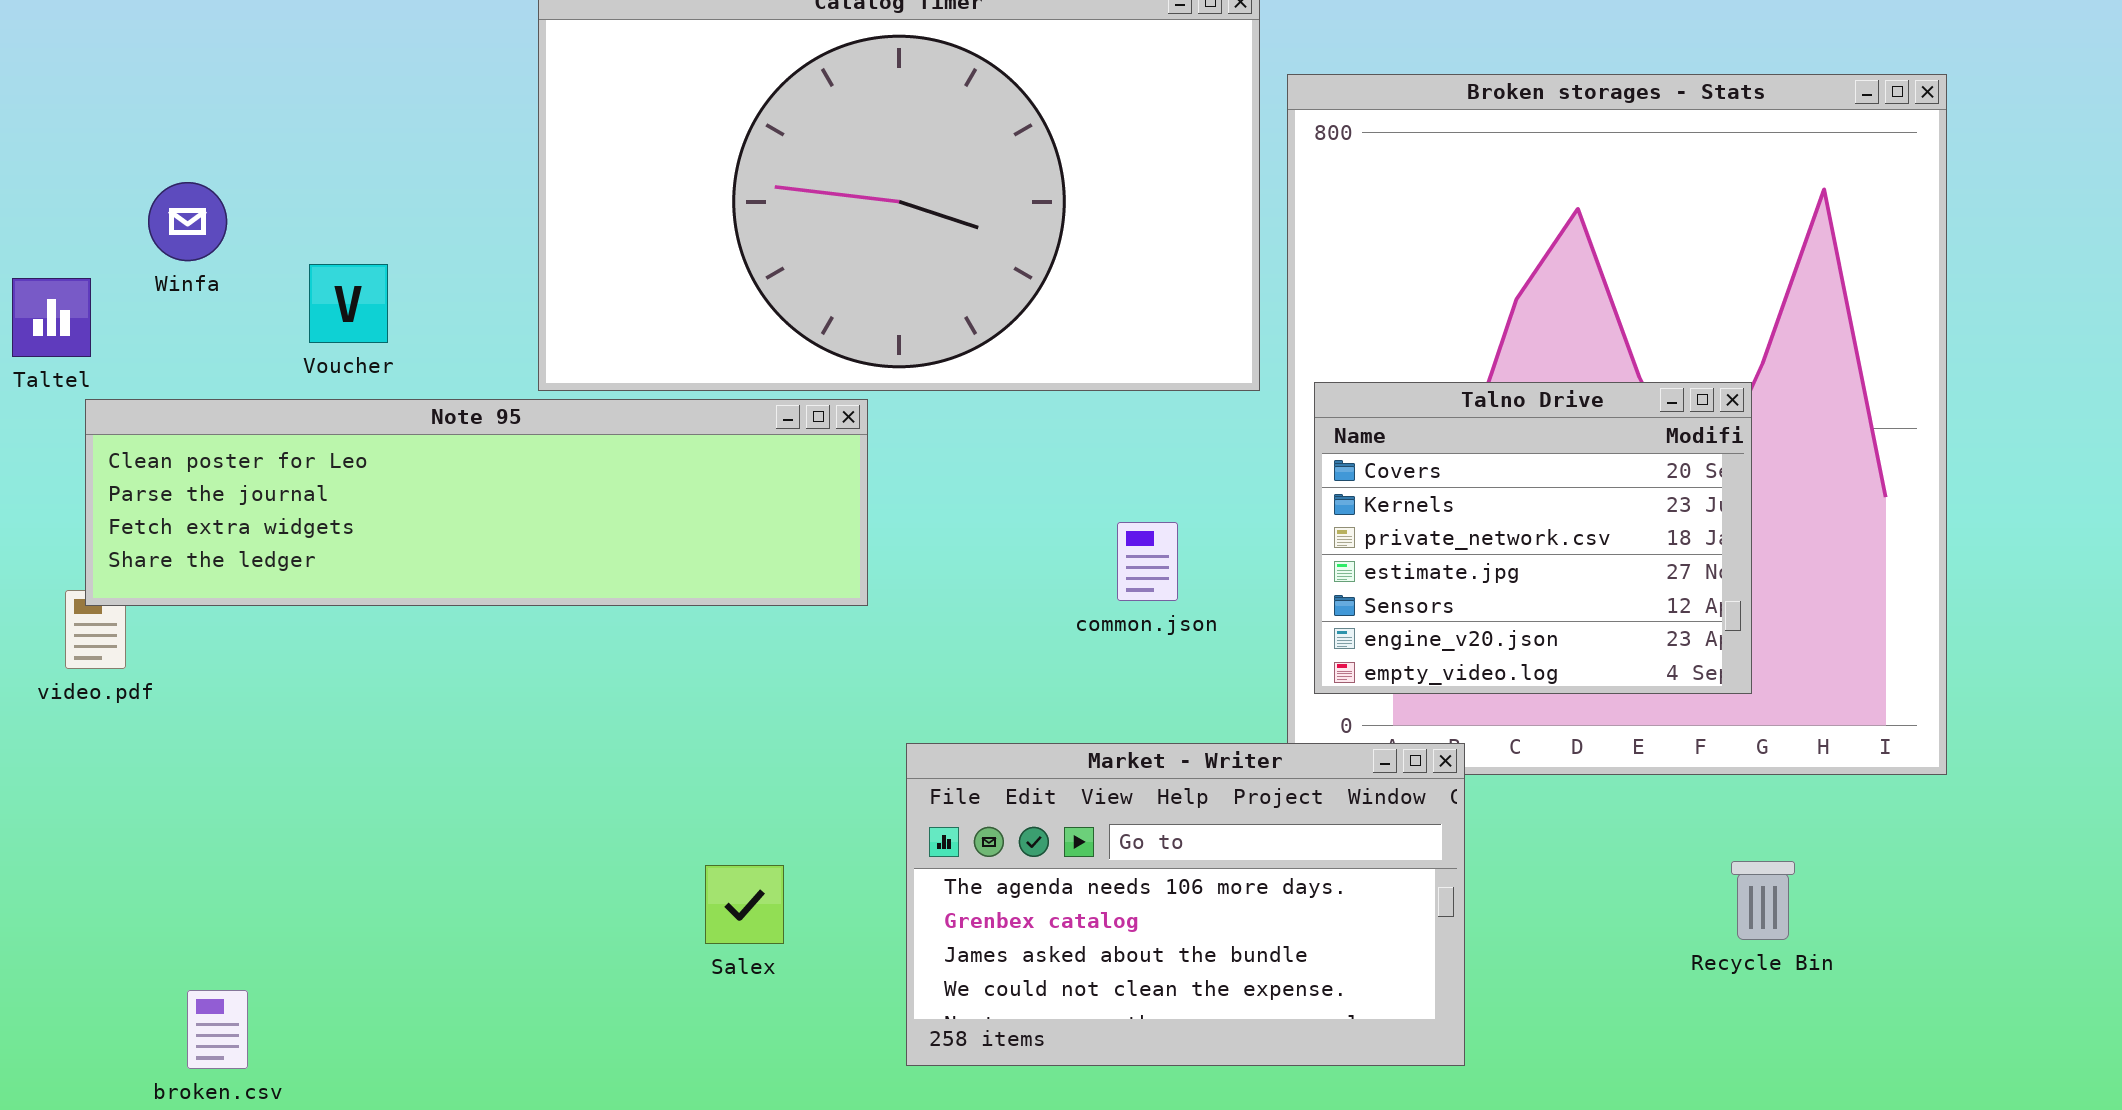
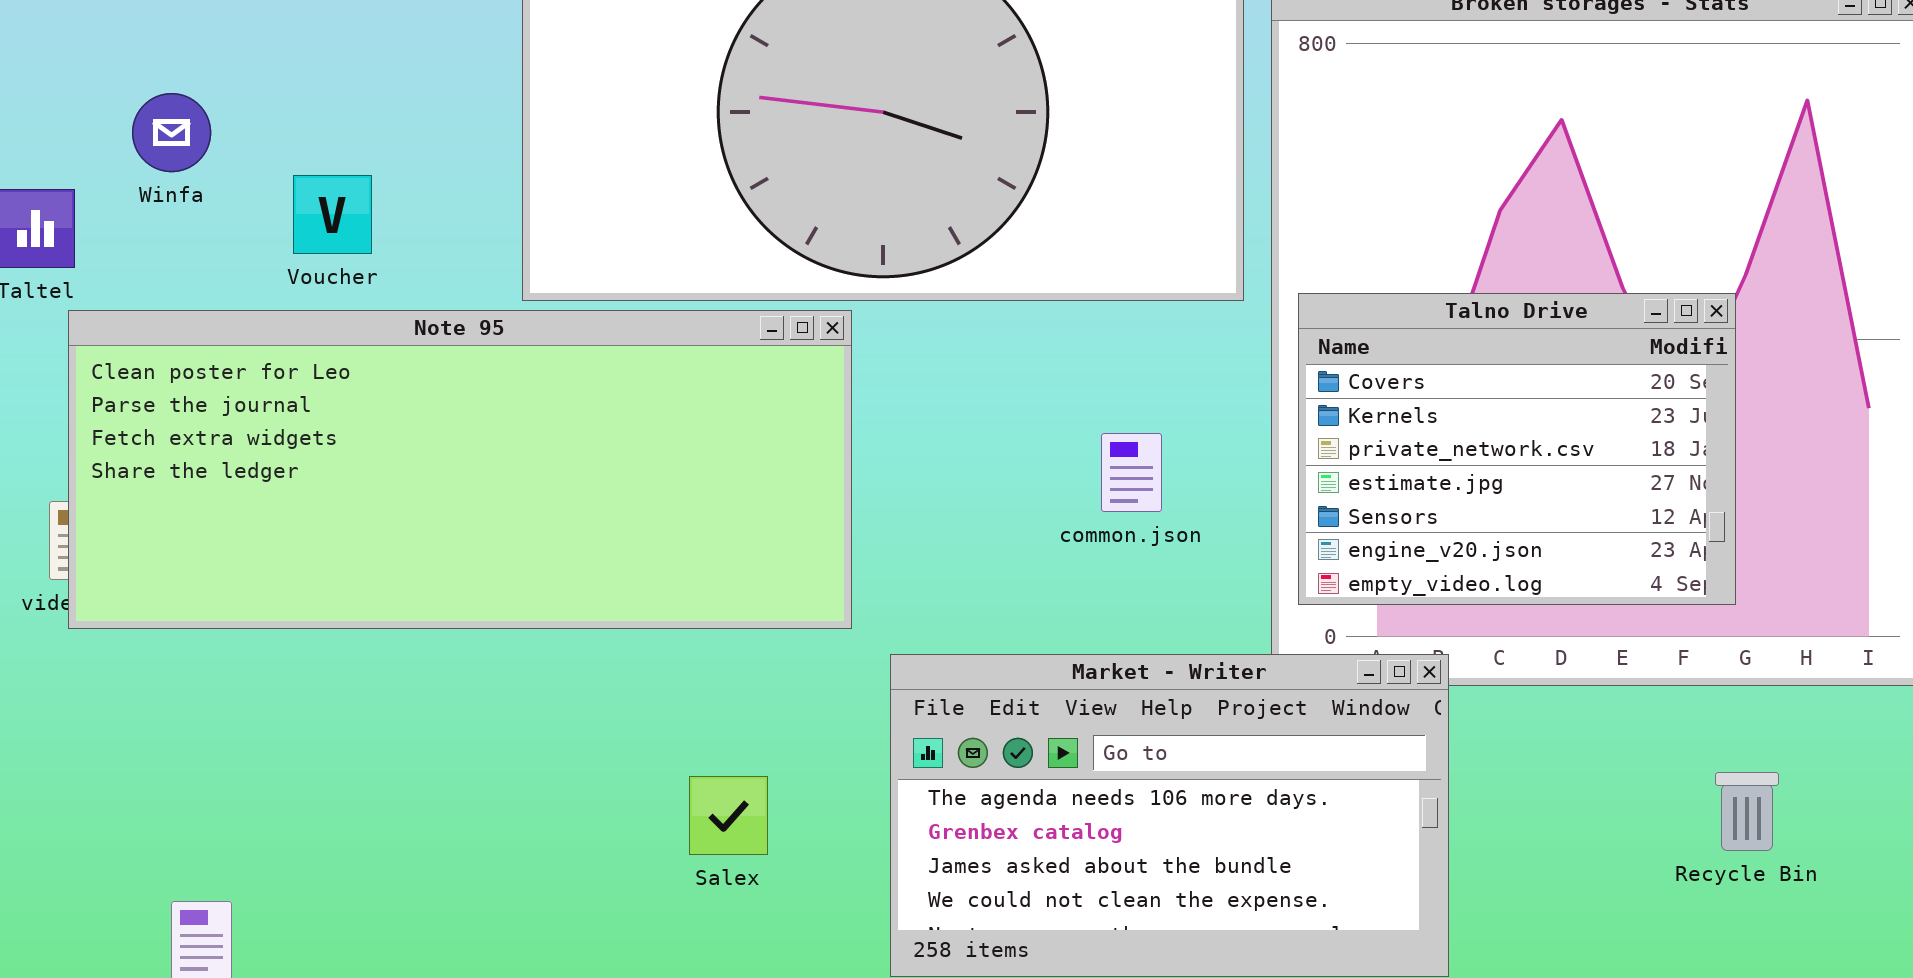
Note 95: [85,399,868,606] -> [68,310,852,629], resized

